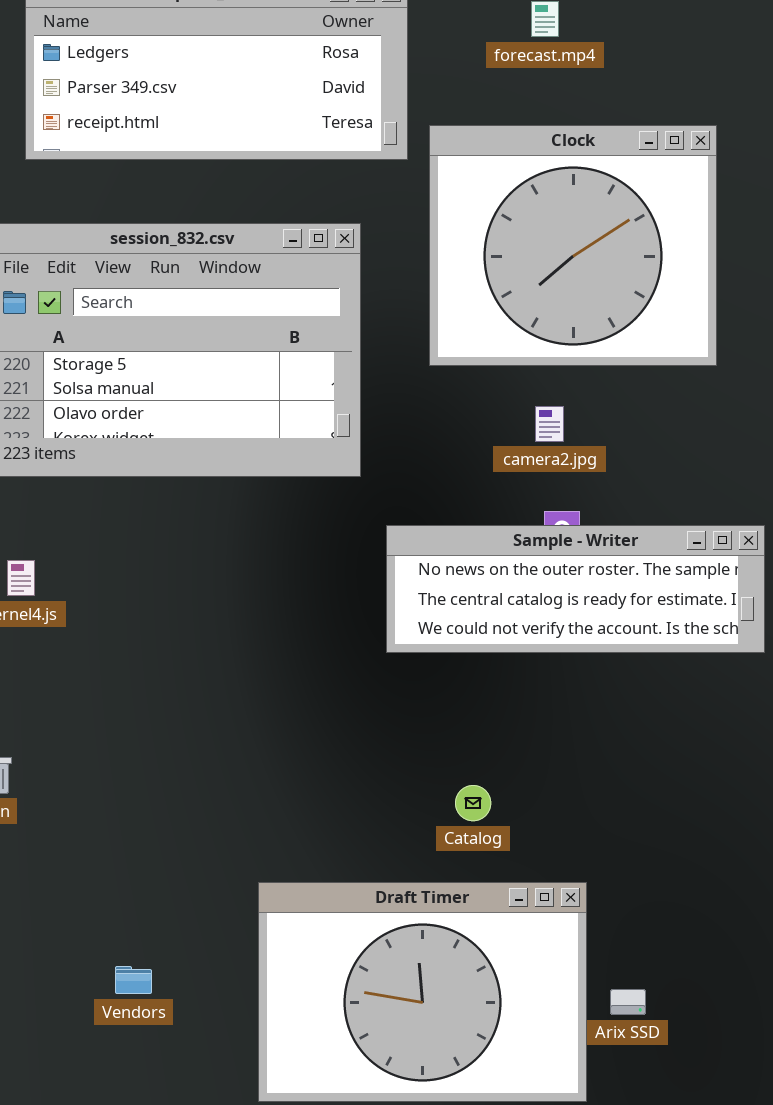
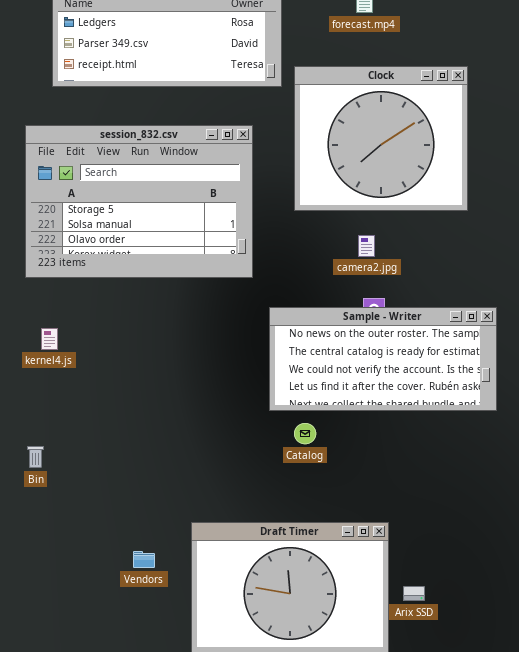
Sample - Writer: [386,525,765,653] -> [269,307,497,411], resized
Catalog: [455,785,491,821] -> [294,423,316,444], moved
Vendors: [115,966,152,994] -> [133,551,155,568], moved

